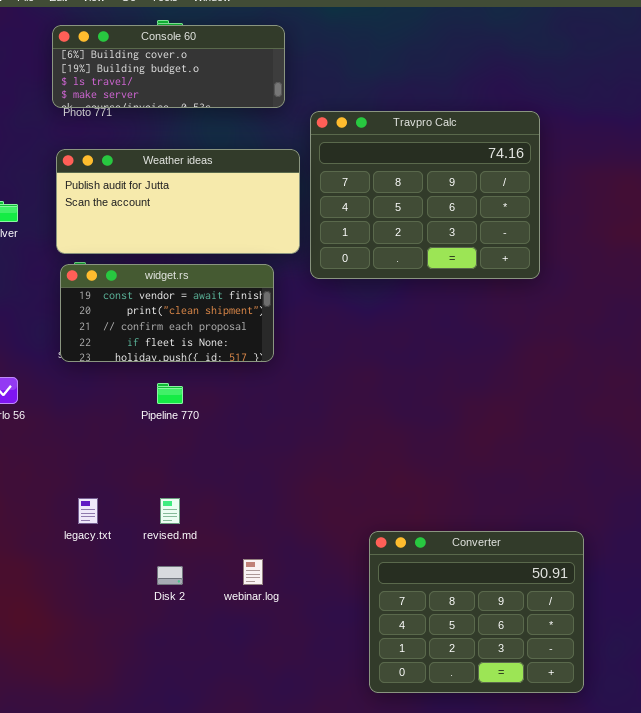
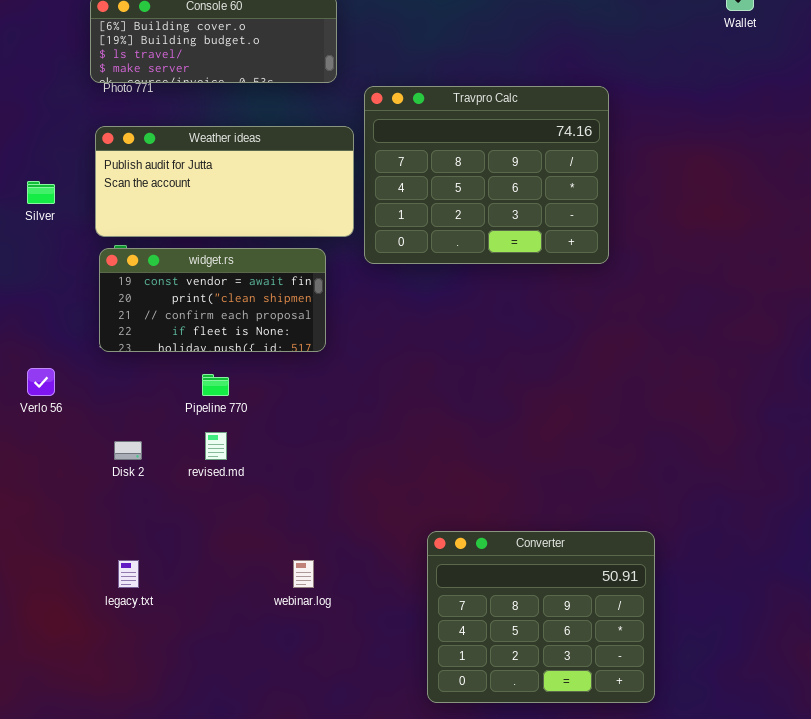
legacy.txt: [78,498,98,524] -> [118,560,139,588], moved
revised.md: [160,498,180,524] -> [205,432,227,460], moved
Disk 2: [157,566,183,585] -> [114,441,142,460], moved

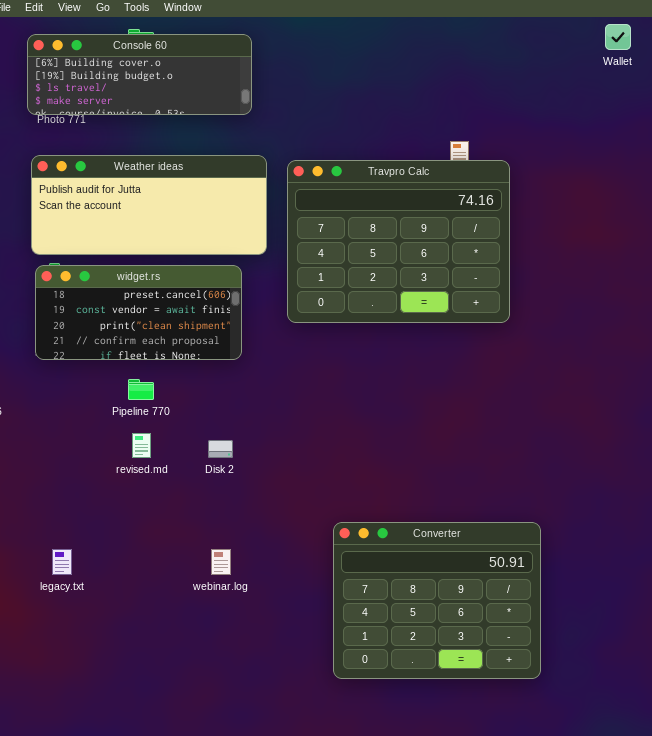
Travpro Calc: [364,86,609,264] -> [287,160,510,323], moved
widget.rs: [99,248,326,352] -> [35,265,242,360], scrolled up 1 row
Disk 2: [114,441,142,460] -> [208,440,233,458], moved

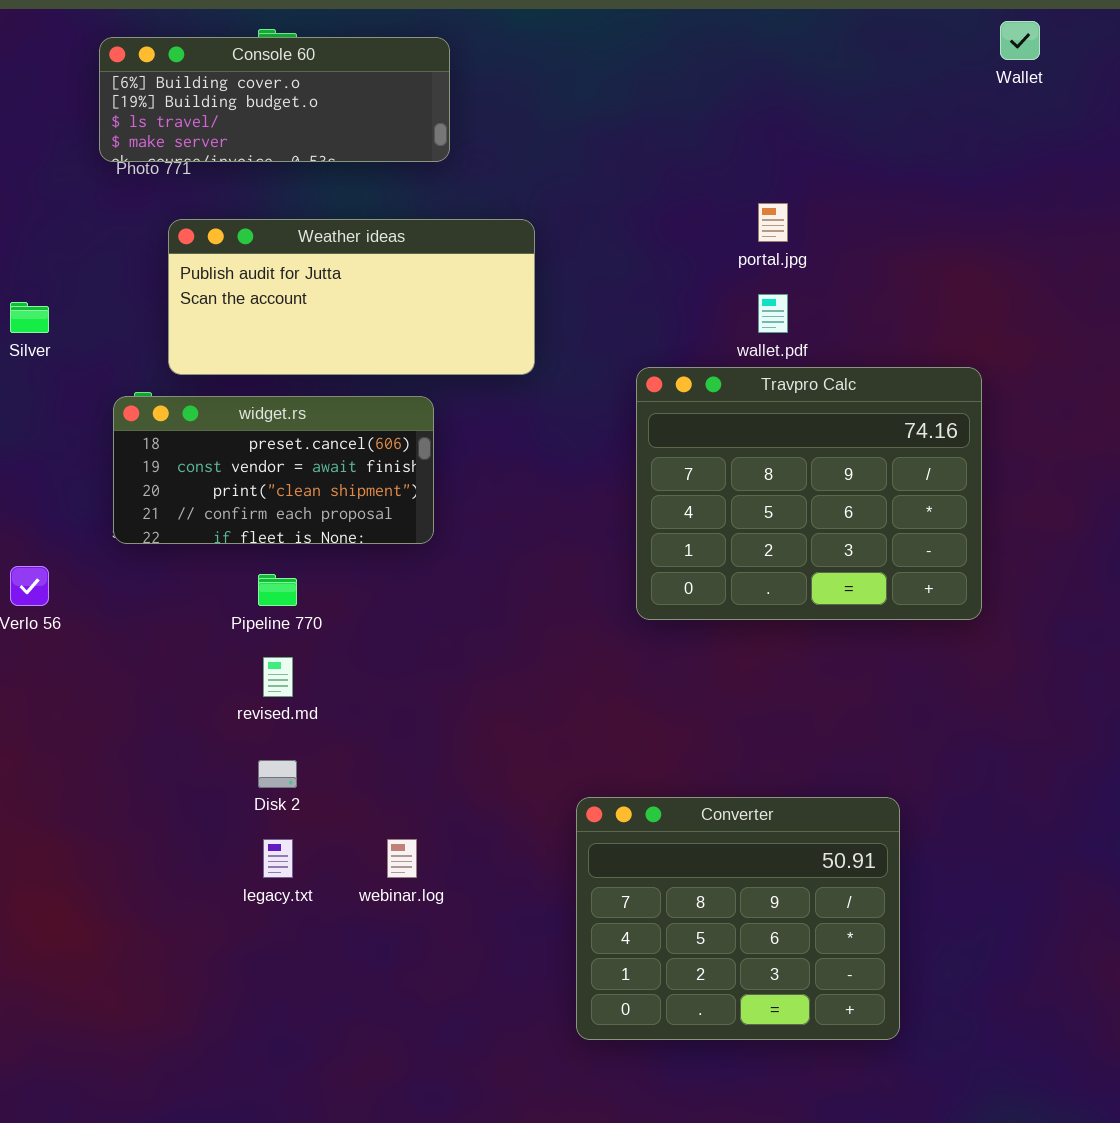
Weather ideas: [31,155,267,255] -> [168,219,535,375], moved
Travpro Calc: [287,160,510,323] -> [636,367,982,620], moved
Disk 2: [208,440,233,458] -> [258,760,297,788], moved
legacy.txt: [52,549,72,575] -> [263,839,293,878], moved

